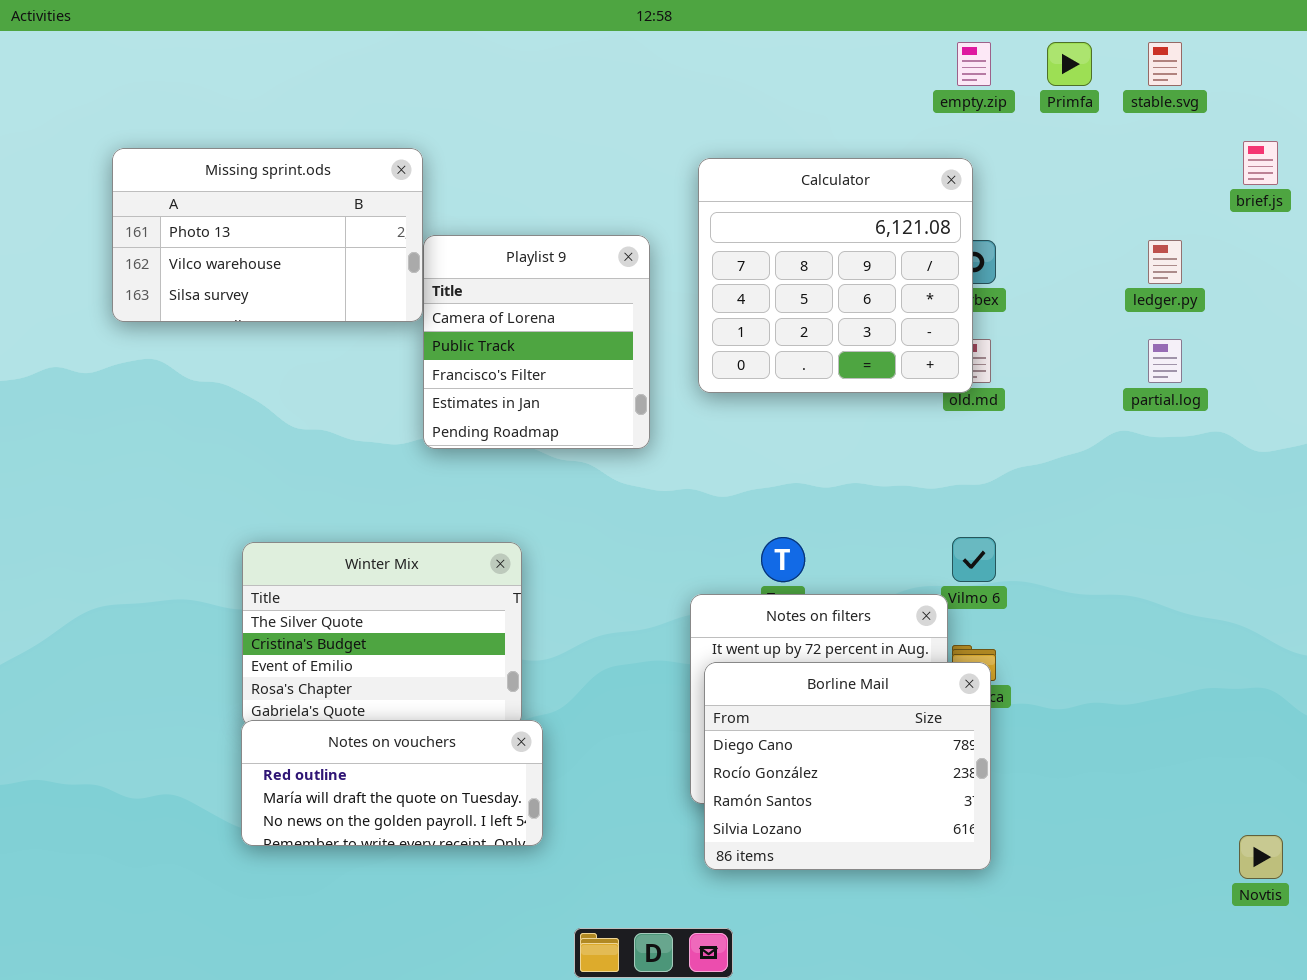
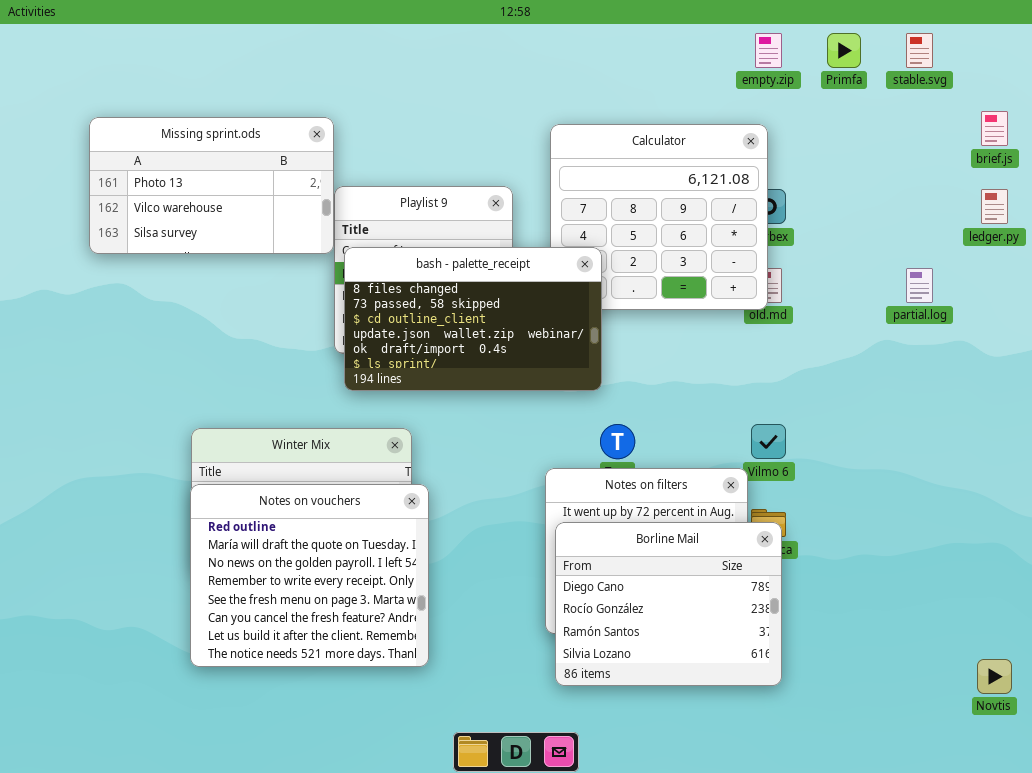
ledger.py: [1148,240,1182,284] -> [981,189,1008,224], moved
bash - palette_receipt: none -> [344,247,602,391], opened
Notes on vouchers: [241,720,543,846] -> [190,484,429,667], resized

